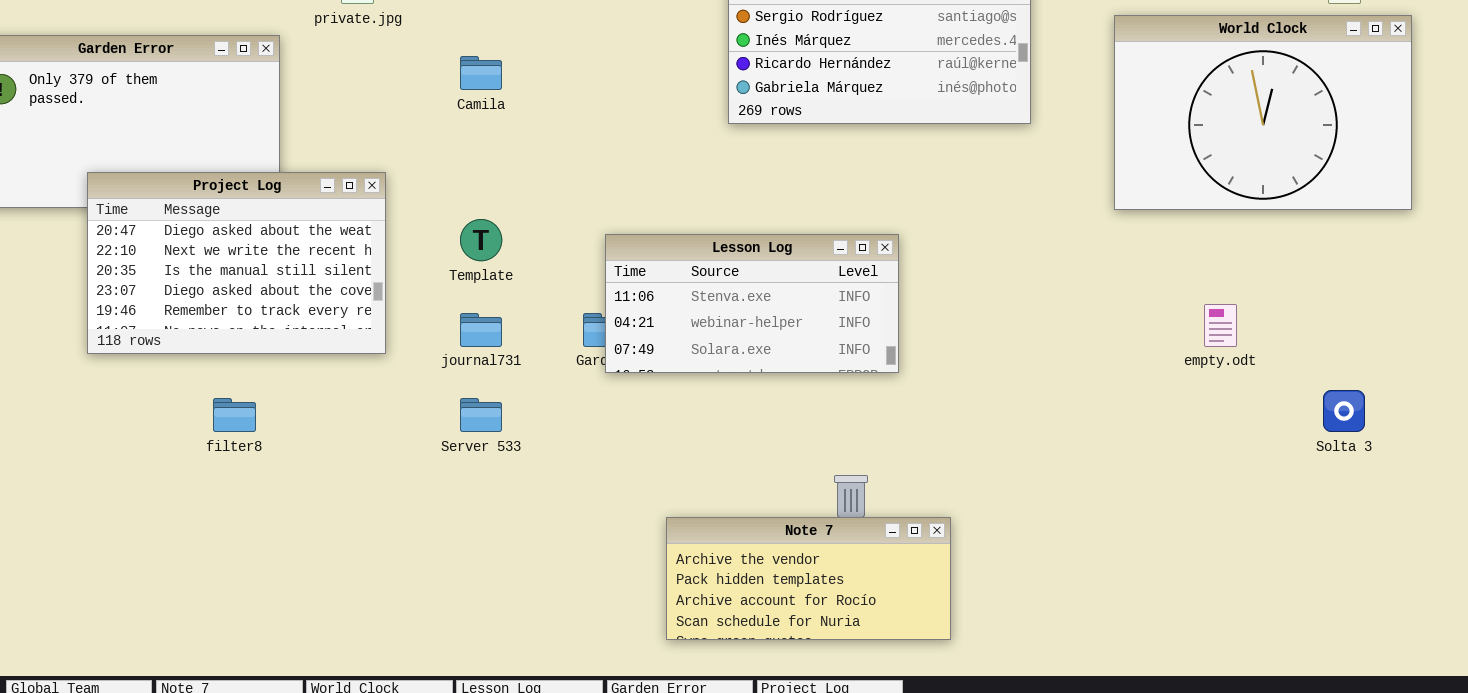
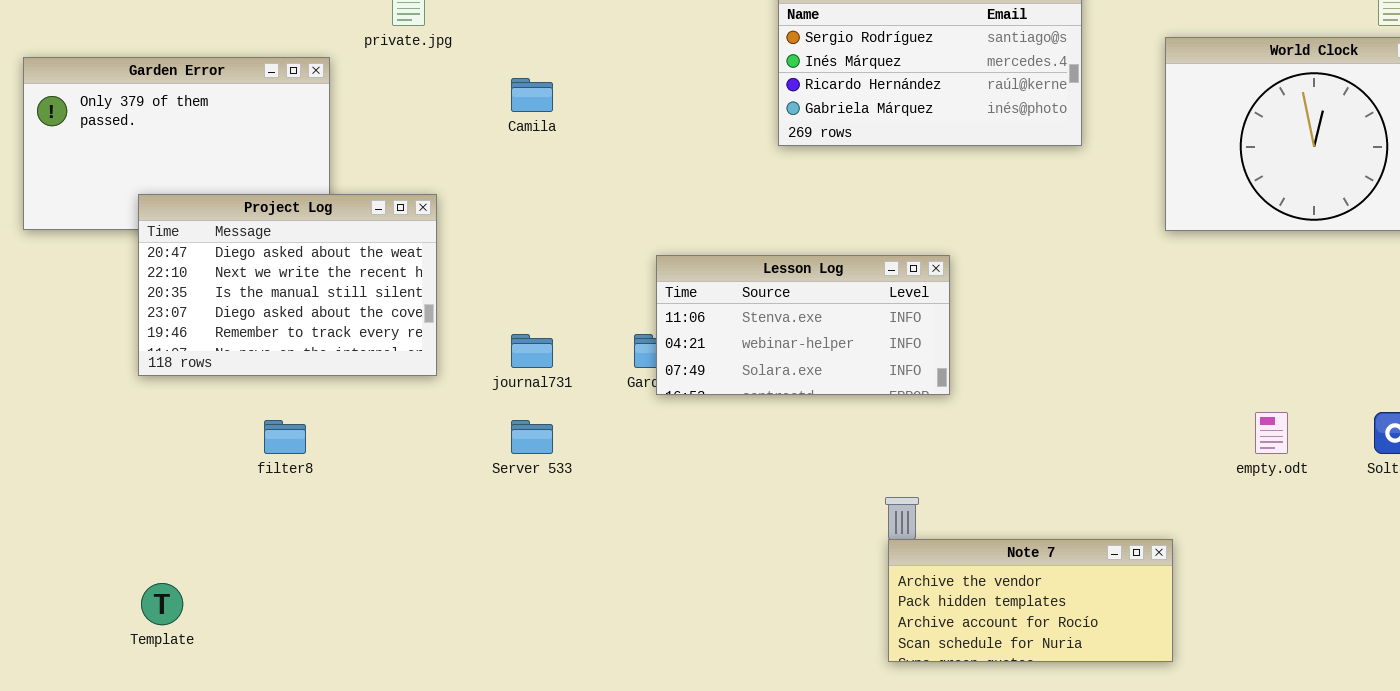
Template: [460,219,502,261] -> [141,583,183,625], moved
empty.odt: [1204,304,1237,347] -> [1255,412,1288,454], moved
Note 7: [666,517,951,640] -> [888,539,1173,662], moved

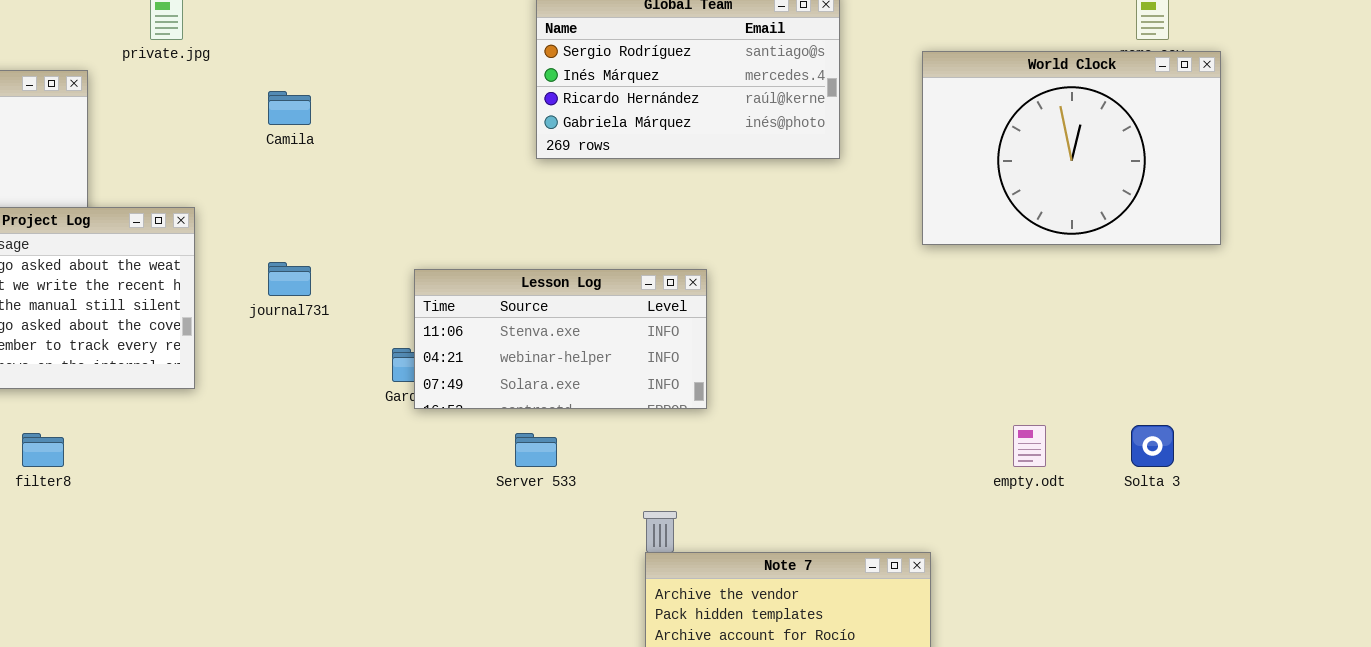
journal731: [511,334,553,368] -> [268,262,311,296], moved
Server 533: [511,420,553,454] -> [515,433,557,467], moved

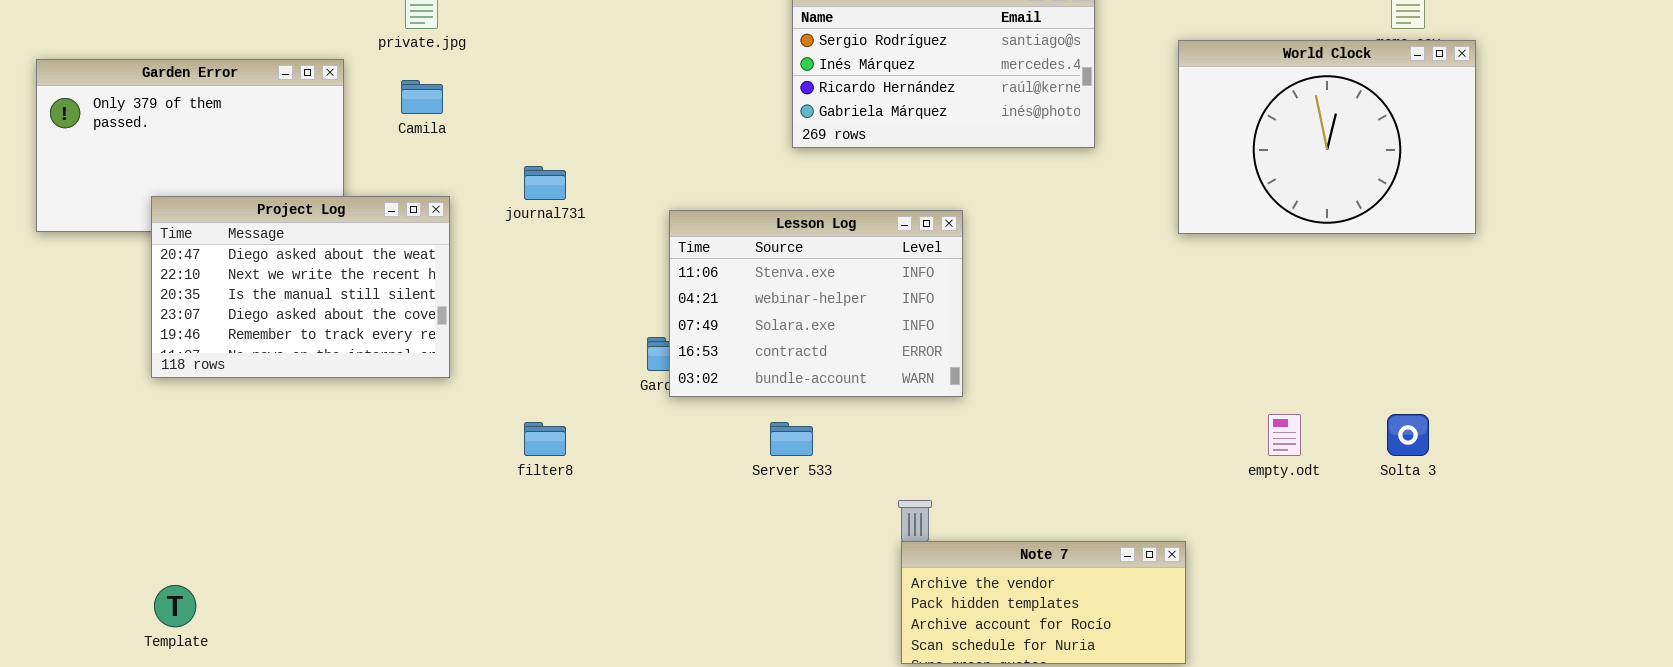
Camila: [268,91,311,125] -> [401,80,443,114], moved
journal731: [268,262,311,296] -> [524,166,566,200], moved
Lesson Log: [414,269,707,409] -> [669,210,963,397], resized
filter8: [22,433,64,467] -> [524,422,566,456], moved

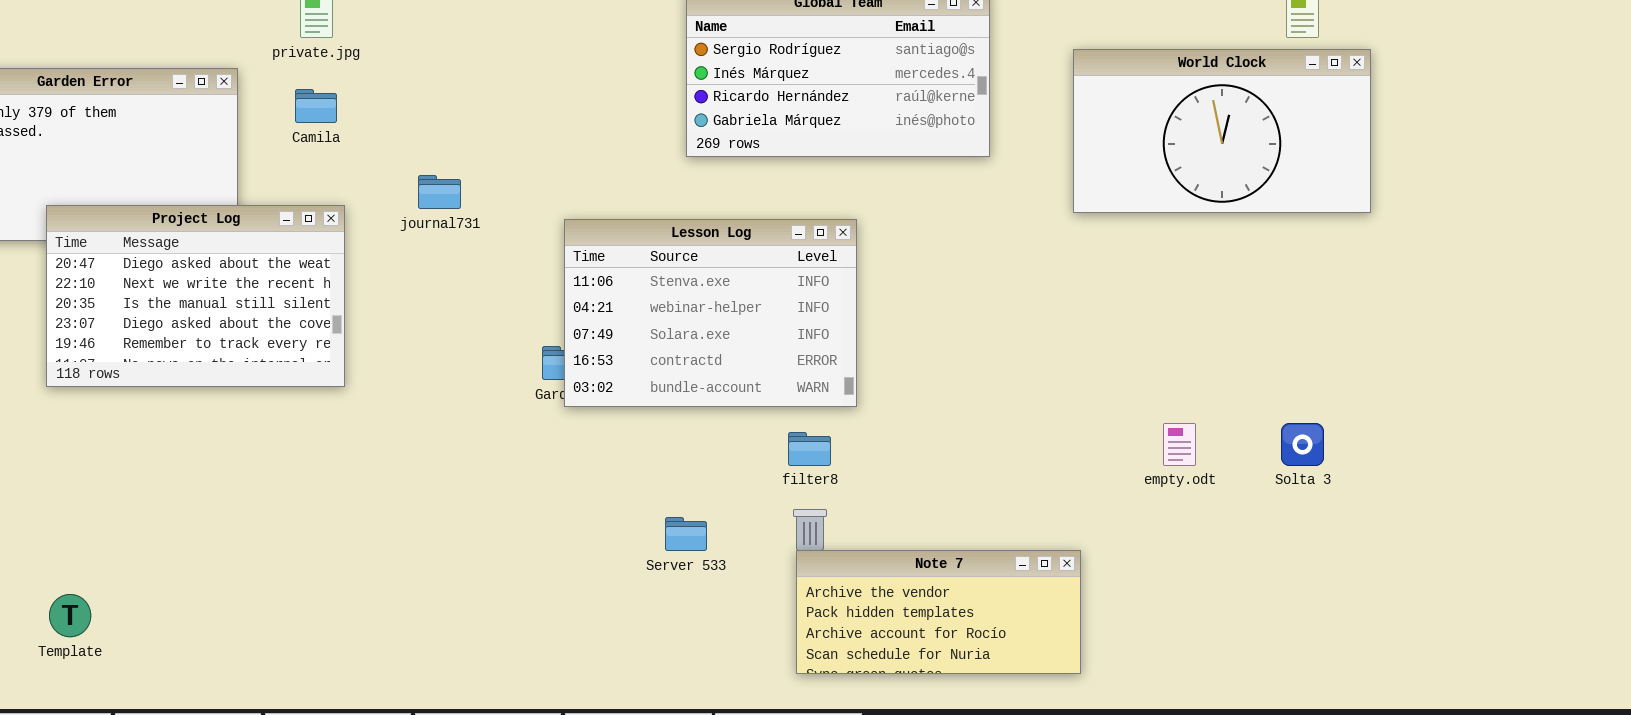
World Clock: [1178,40,1476,234] -> [1073,49,1371,213], resized
filter8: [524,422,566,456] -> [788,432,831,466], moved
Server 533: [770,422,813,456] -> [665,517,707,551], moved

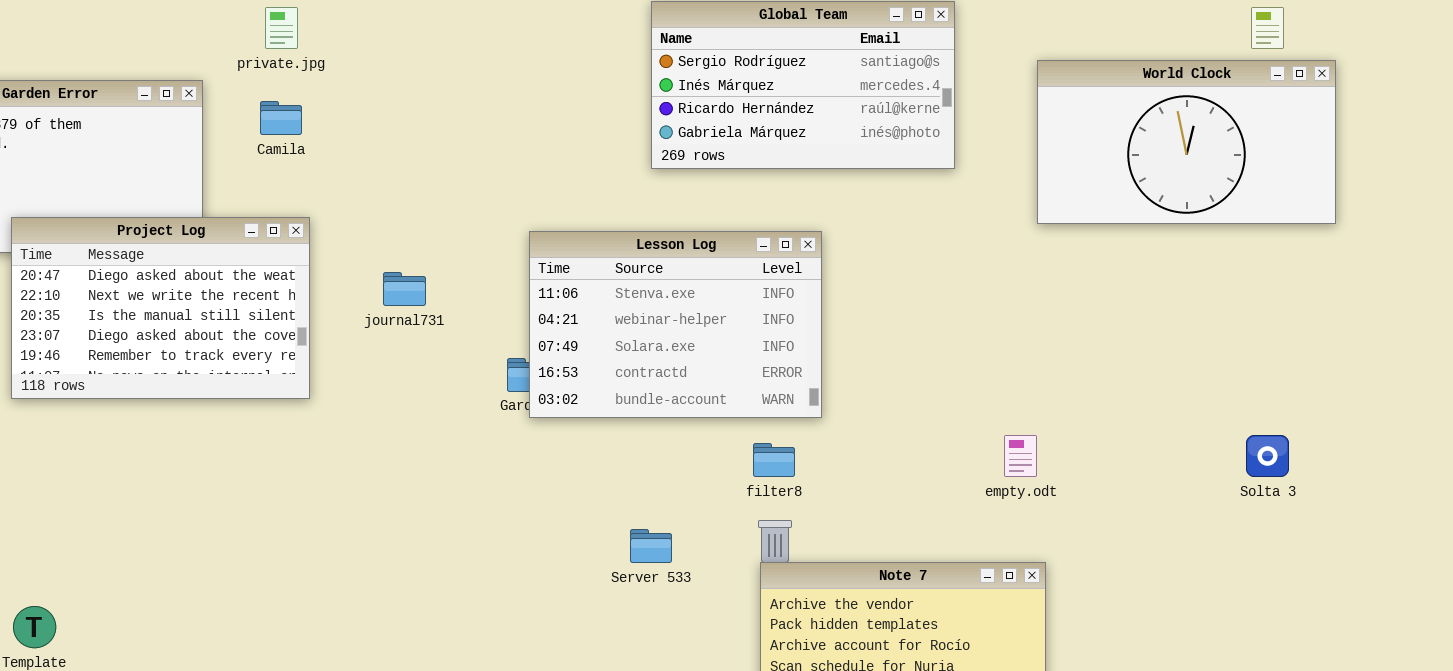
journal731: [418,175,461,209] -> [383,272,426,306], moved
empty.odt: [1163,423,1196,466] -> [1004,435,1037,477], moved

